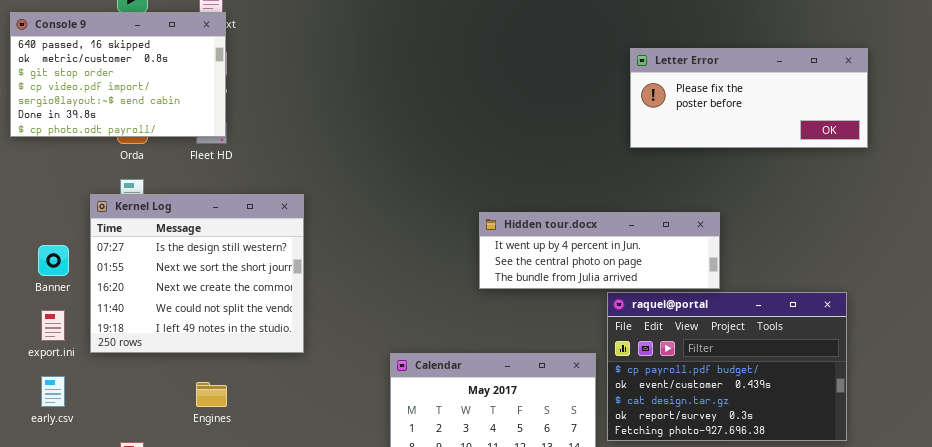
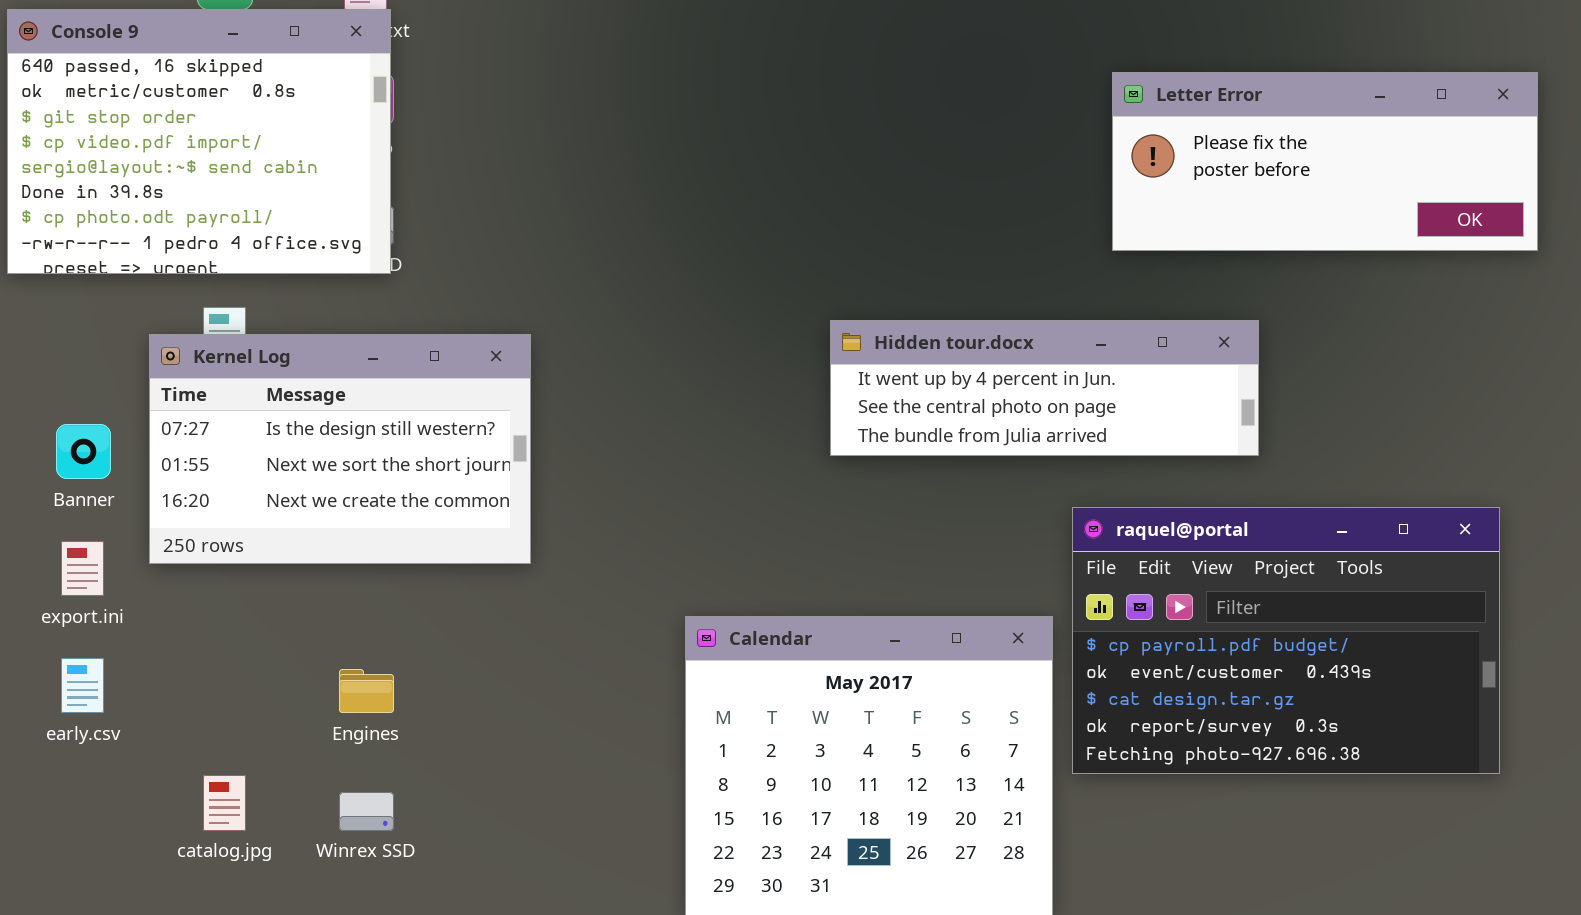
Console 9: [10,12,226,137] -> [7,9,391,274], resized
Kernel Log: [90,194,304,353] -> [149,334,531,564], resized
Hidden tour.docx: [479,212,720,289] -> [830,320,1259,456], moved

